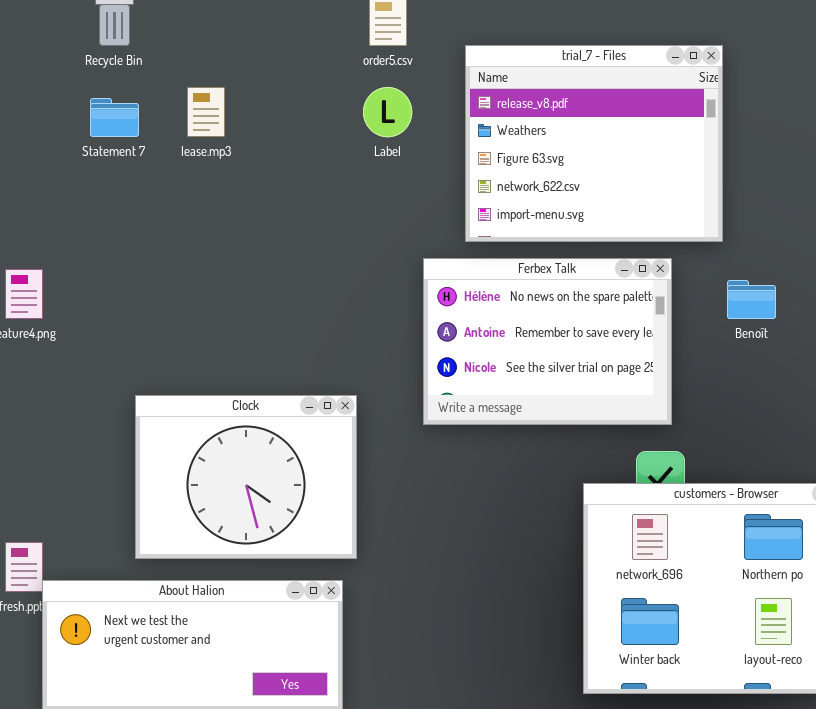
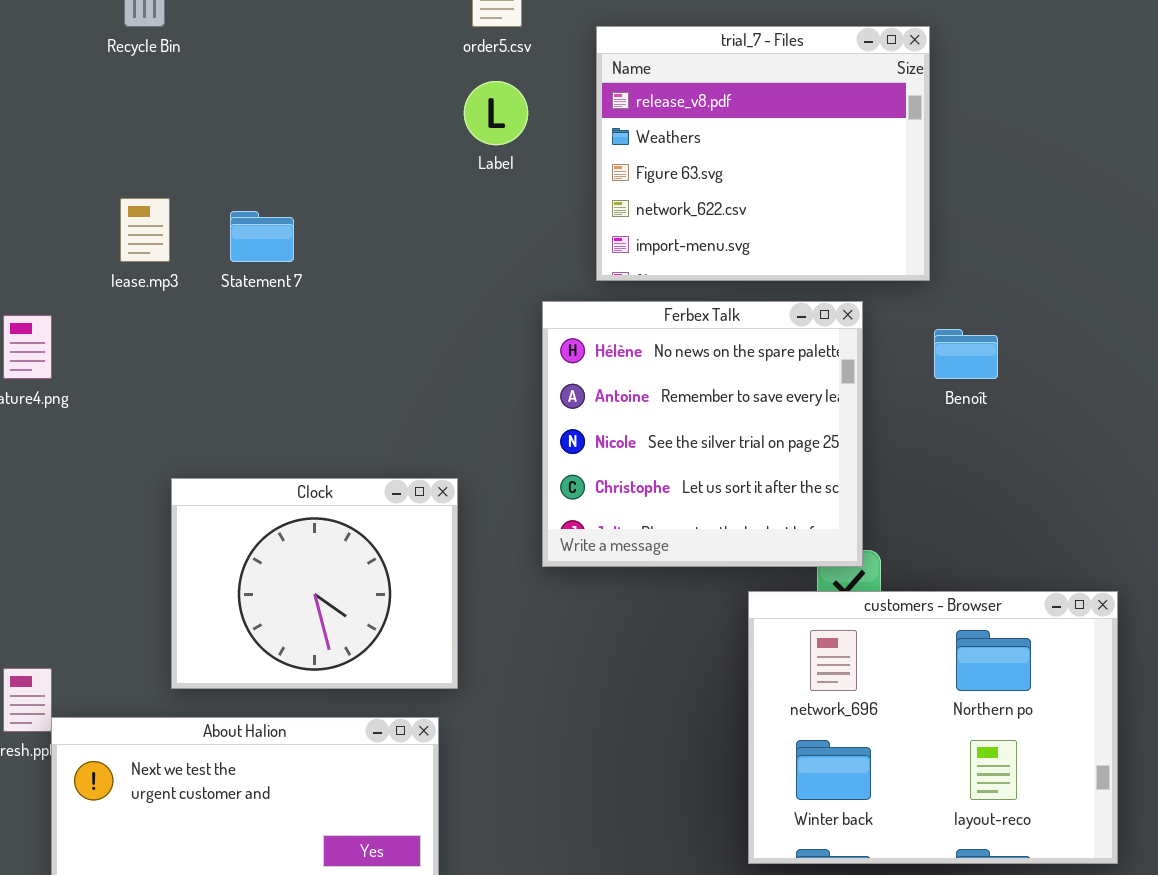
lease.mp3: [187,87,225,137] -> [120,198,170,262], moved
Statement 7: [90,98,139,137] -> [230,211,294,262], moved
Ferbex Talk: [423,258,672,425] -> [542,301,863,567], resized

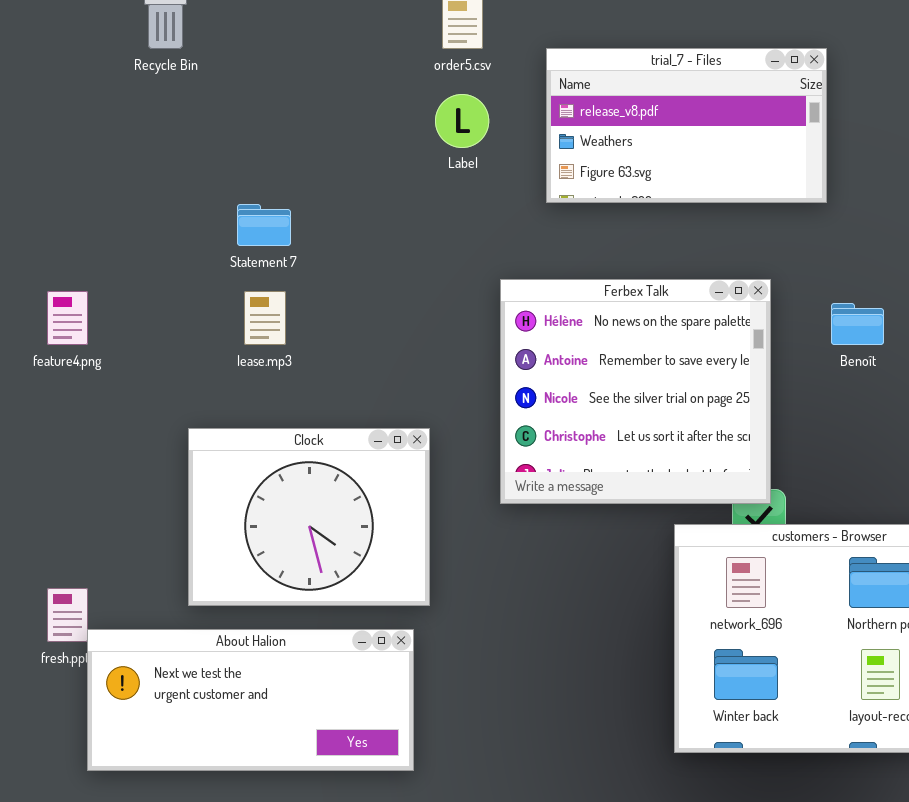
trial_7 - Files: [596,26,930,281] -> [546,48,827,203], resized
lease.mp3: [120,198,170,262] -> [244,291,286,345], moved

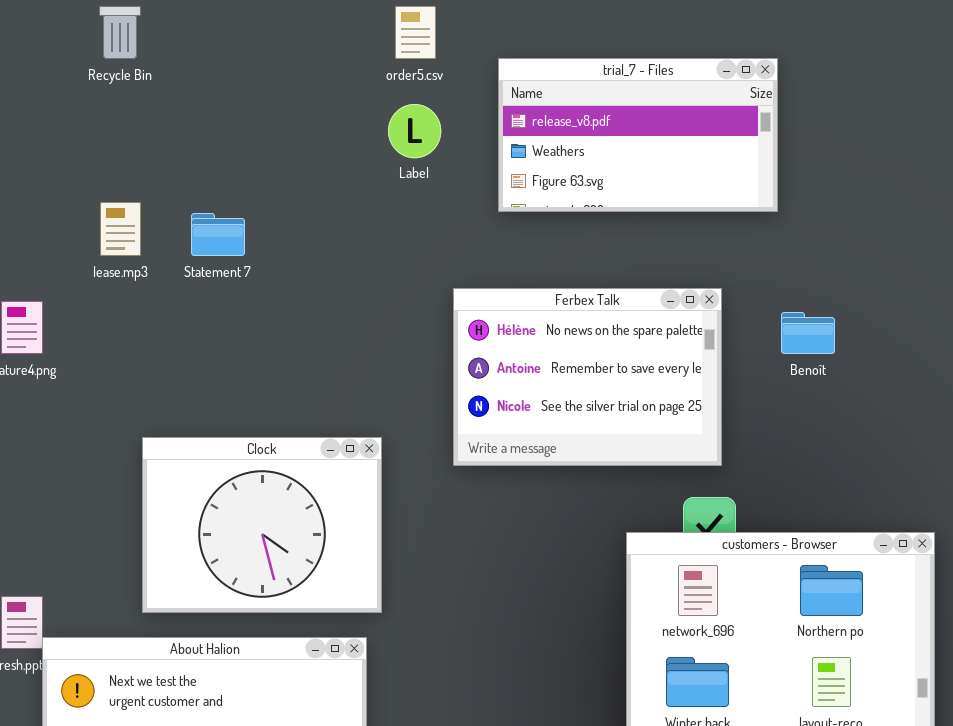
Ferbex Talk: [500,279,771,504] -> [453,288,722,466], resized
lease.mp3: [244,291,286,345] -> [100,202,141,256], moved

